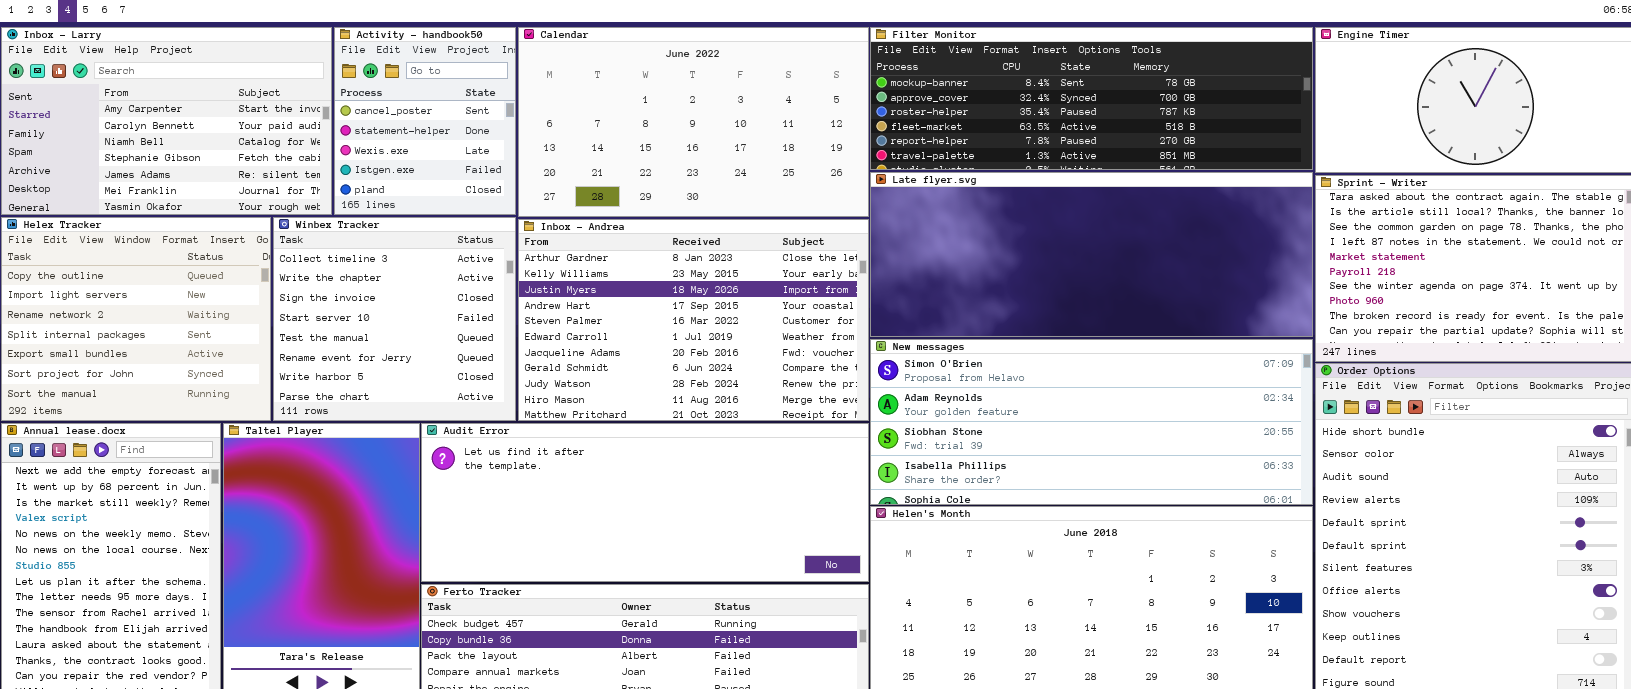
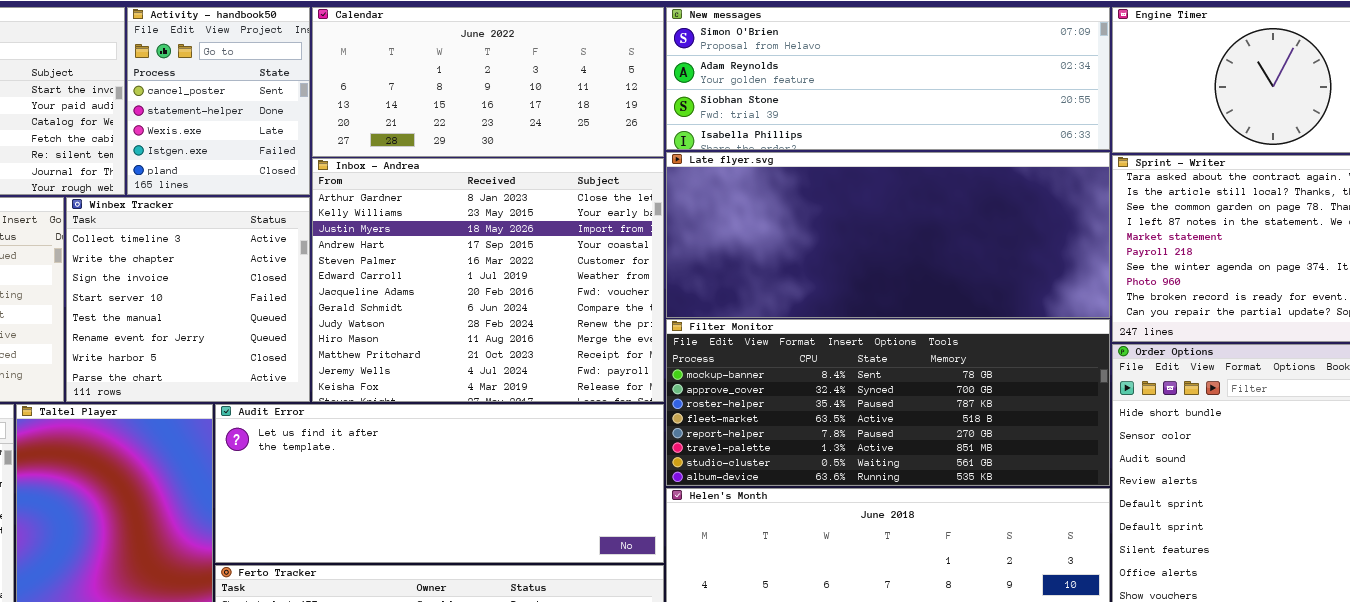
Calendar: [518,27,869,217] -> [312,7,664,157], resized
Filter Monitor: [870,27,1313,170] -> [666,319,1110,486], moved, resized
Inbox - Andrea: [518,219,869,421] -> [312,158,664,402], resized
New messages: [870,339,1313,505] -> [666,7,1110,150], moved, resized

